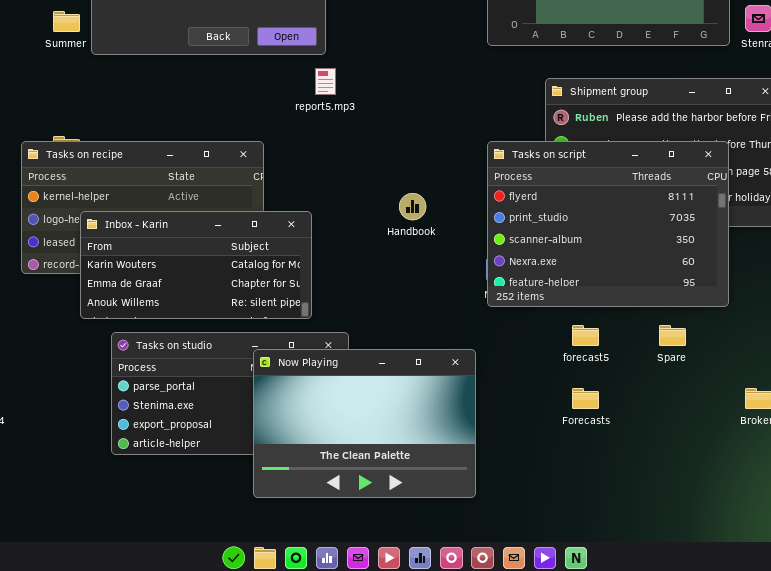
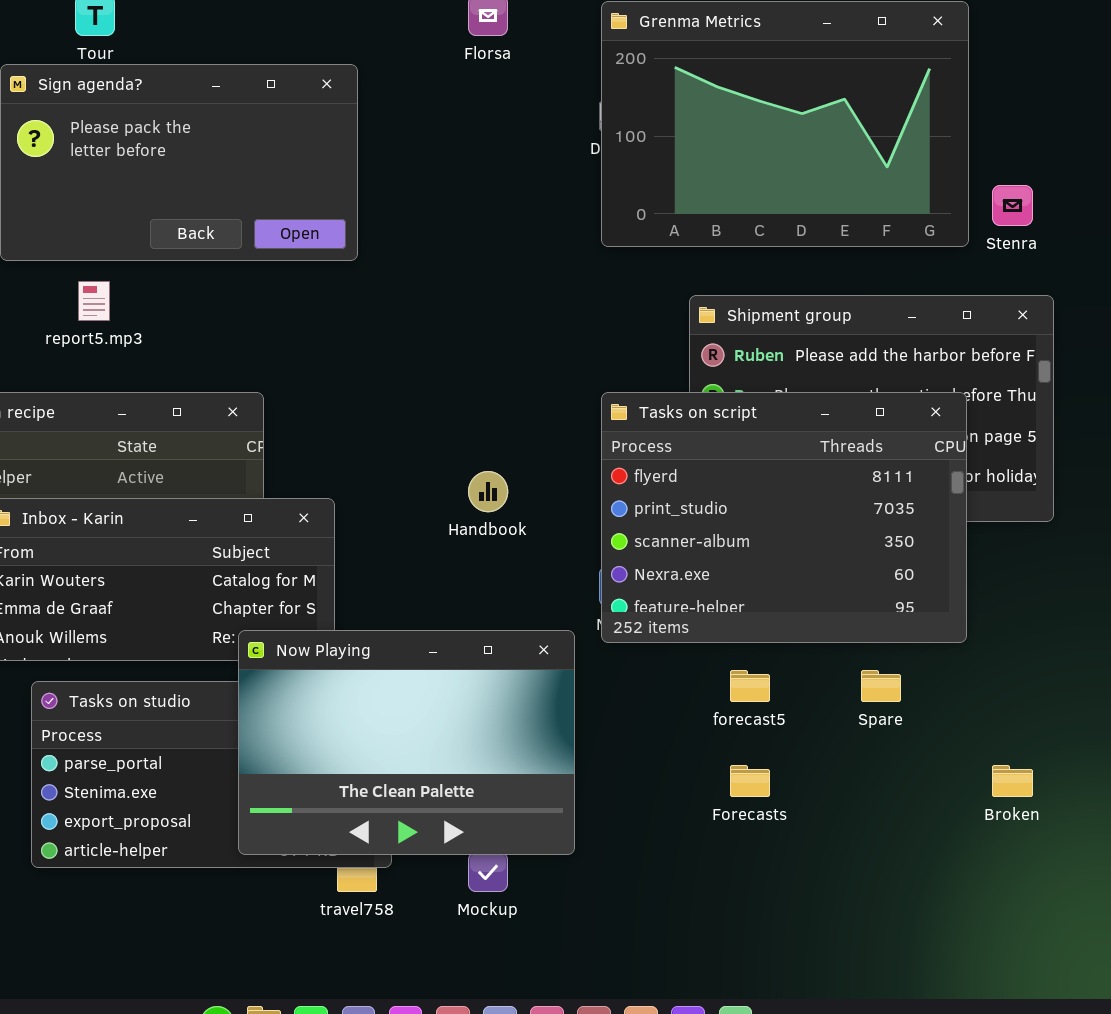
report5.mp3: [315,68,336,95] -> [78,281,110,321], moved
Now Playing: [253,349,476,498] -> [238,630,575,855], moved

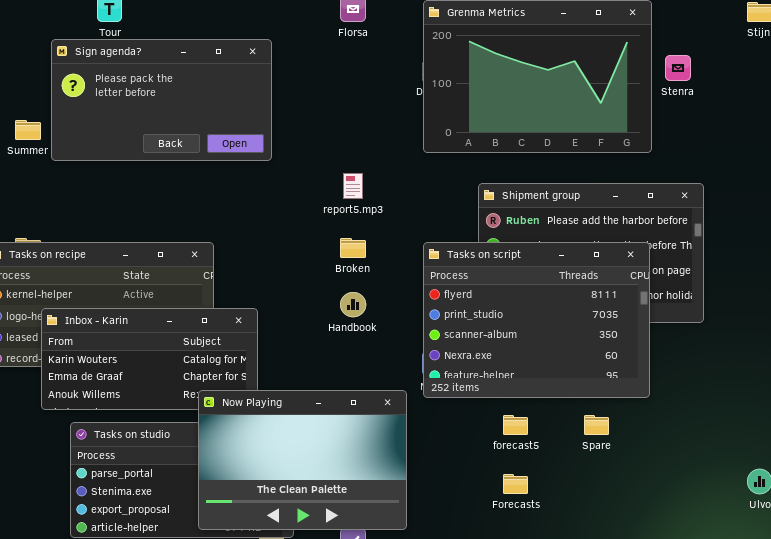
Stenra: [992,185,1033,226] -> [665,55,691,81], moved
report5.mp3: [78,281,110,321] -> [343,173,363,199], moved
Broken: [992,765,1033,797] -> [340,238,366,258], moved

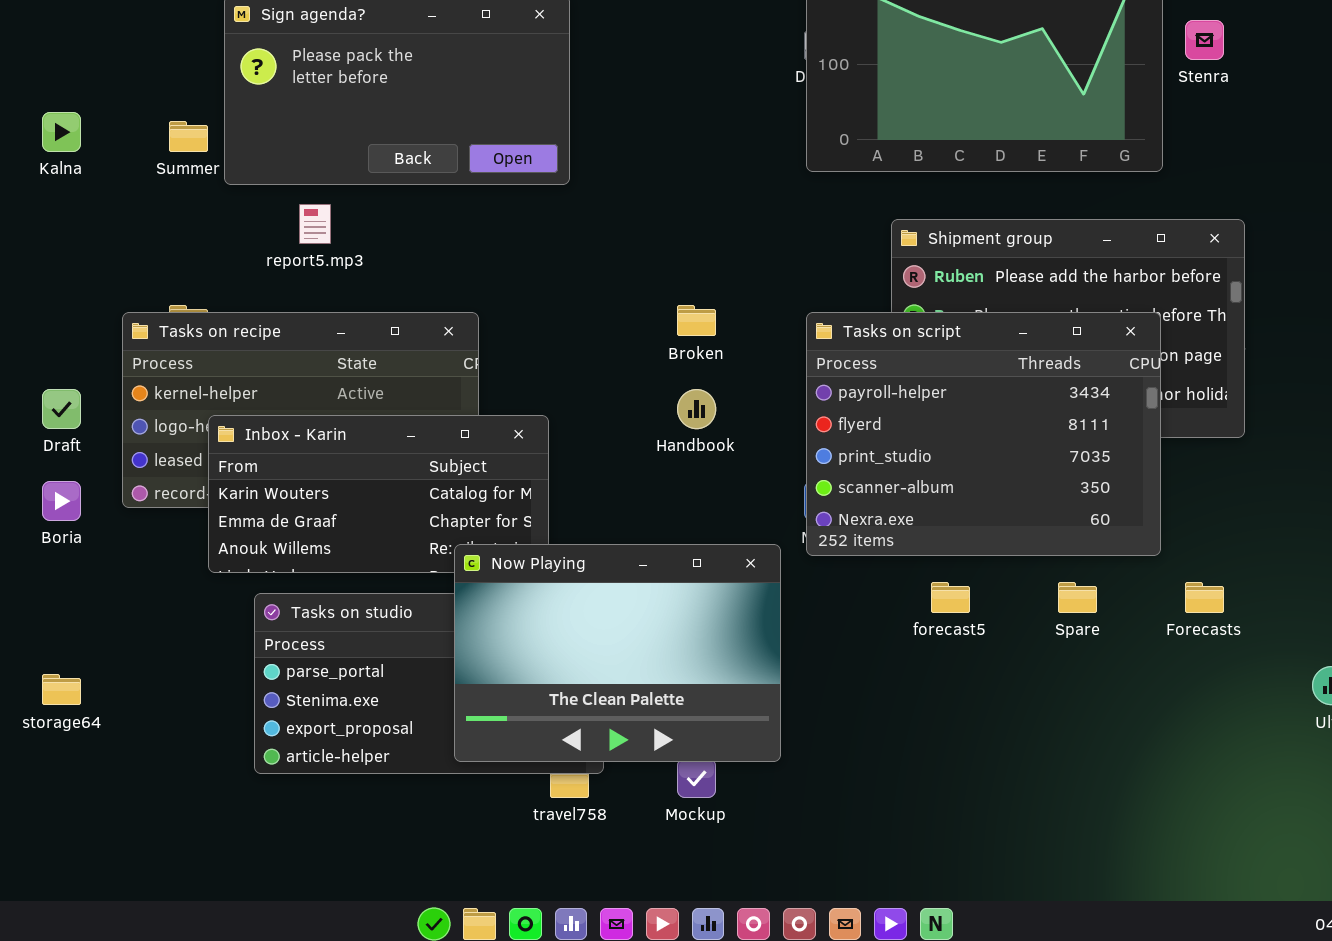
report5.mp3: [343,173,363,199] -> [299,204,331,244], moved
Tasks on script: [423,242,650,398] -> [806,312,1161,556], scrolled up 1 row
Forecasts: [503,474,528,494] -> [1185,582,1224,613], moved

